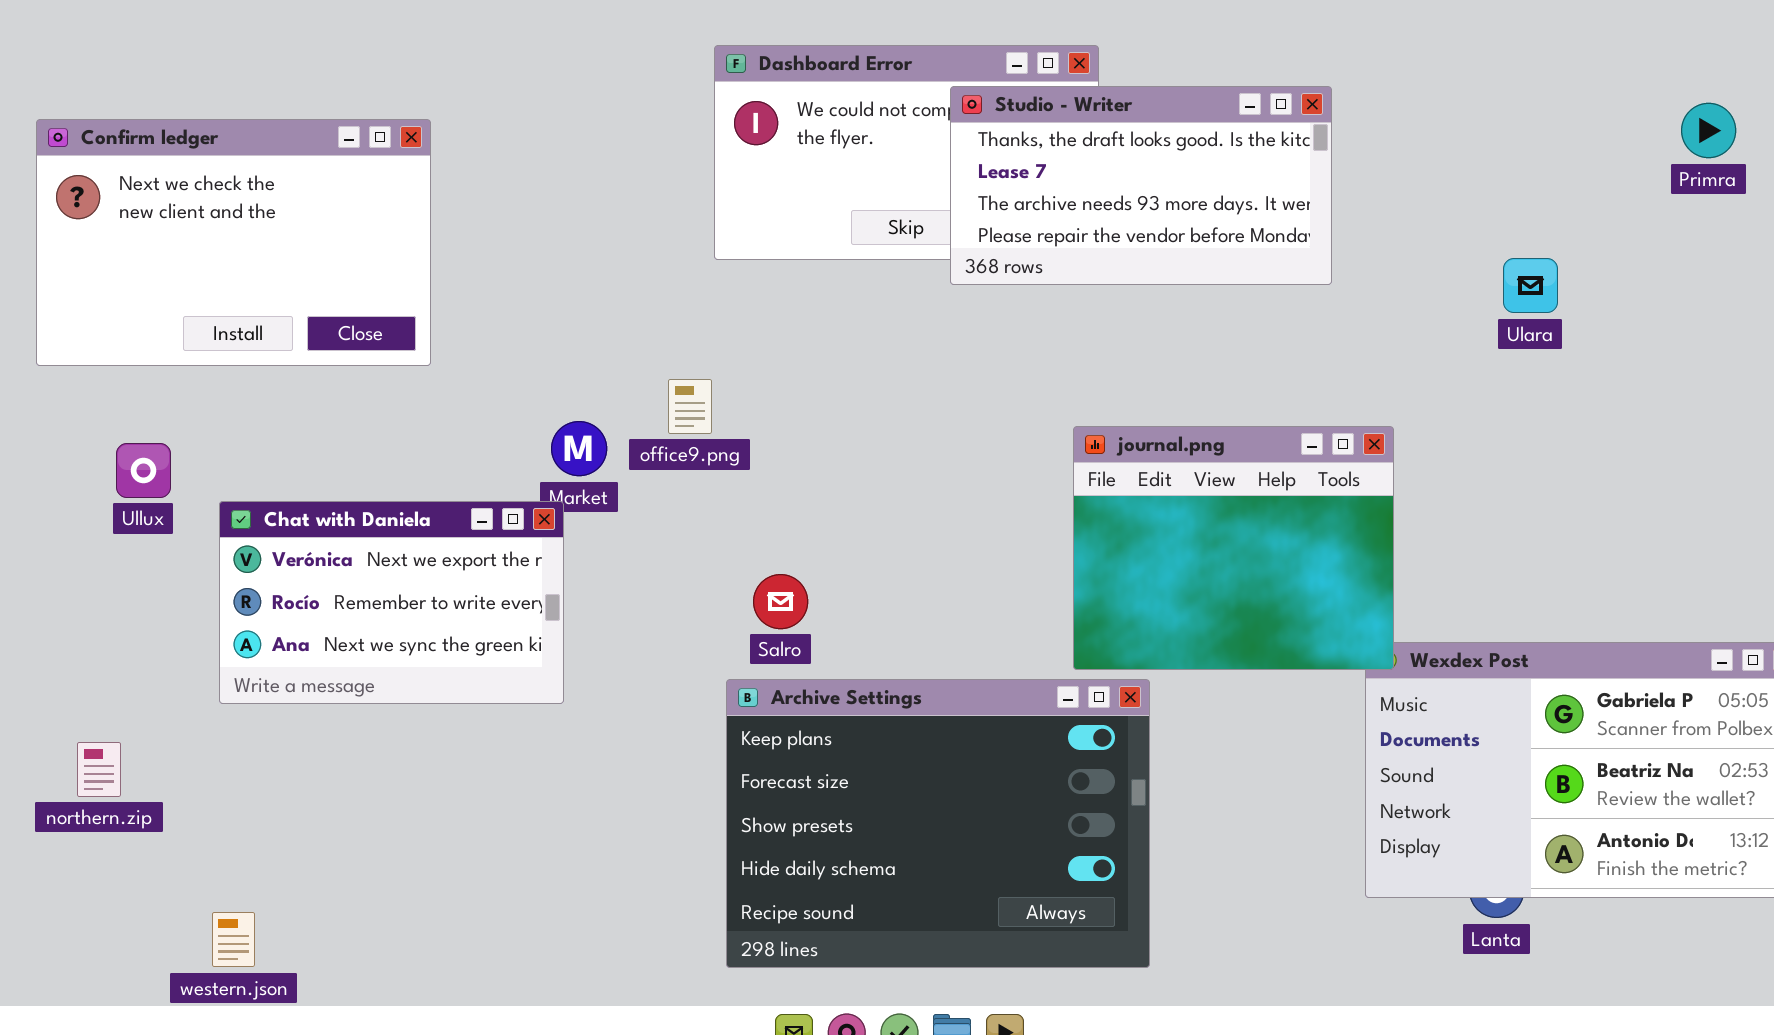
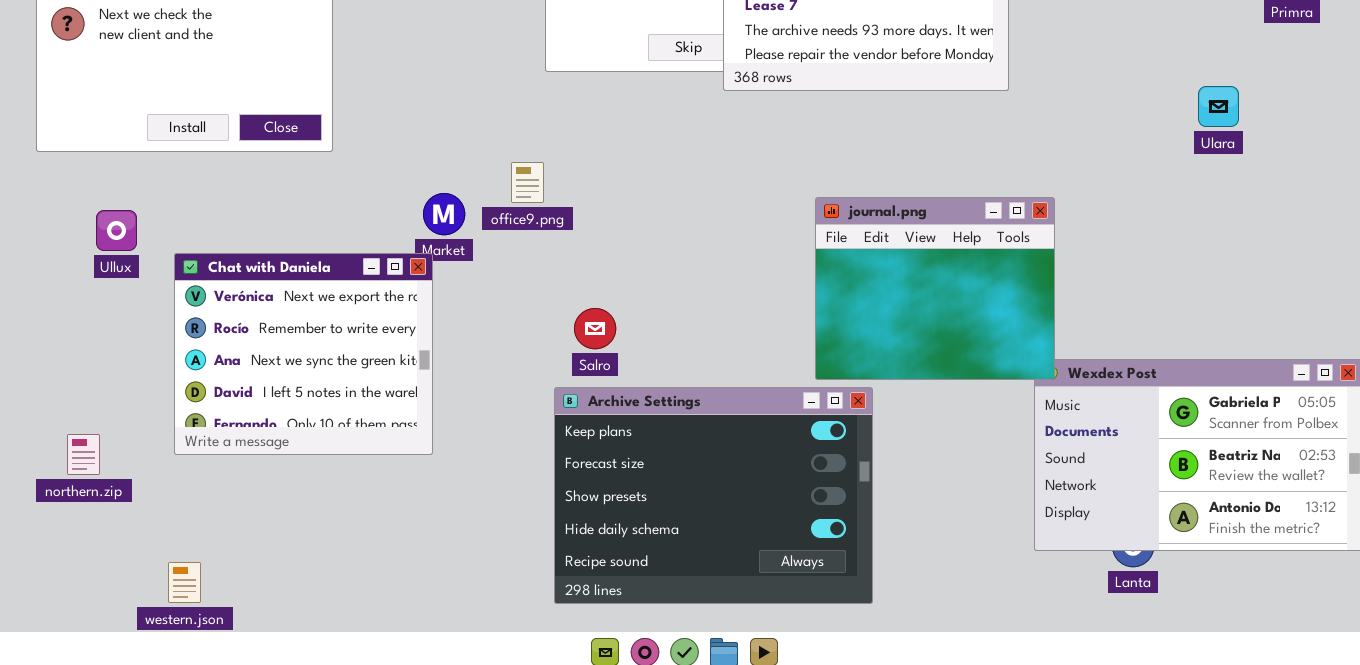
Ulara: [1503,258,1558,313] -> [1198,86,1239,127], moved
Chat with Daniela: [219,501,564,704] -> [174,253,433,455], resized

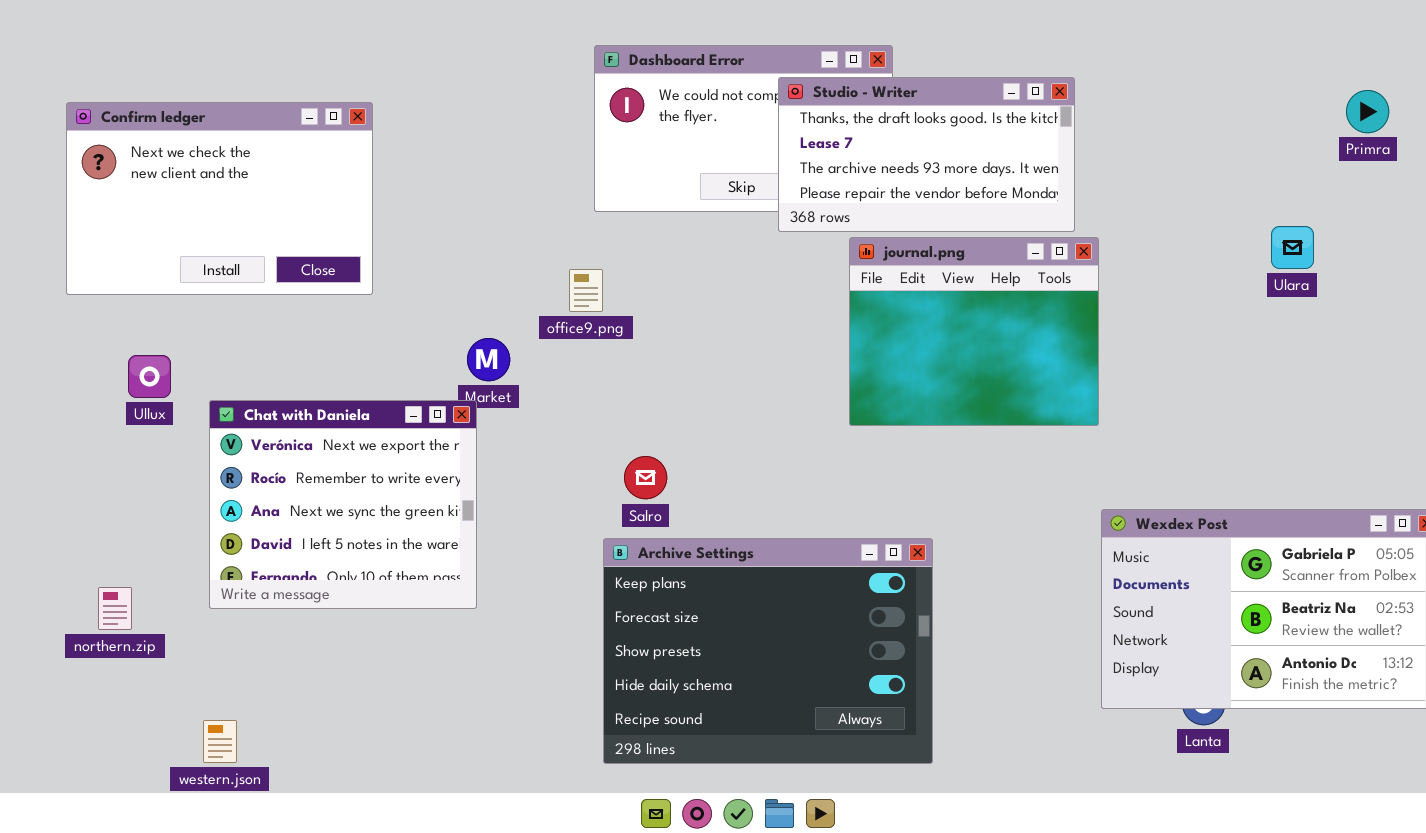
office9.png: [511,162,544,203] -> [569,269,603,312], moved
journal.png: [815,197,1055,380] -> [849,237,1099,426], moved

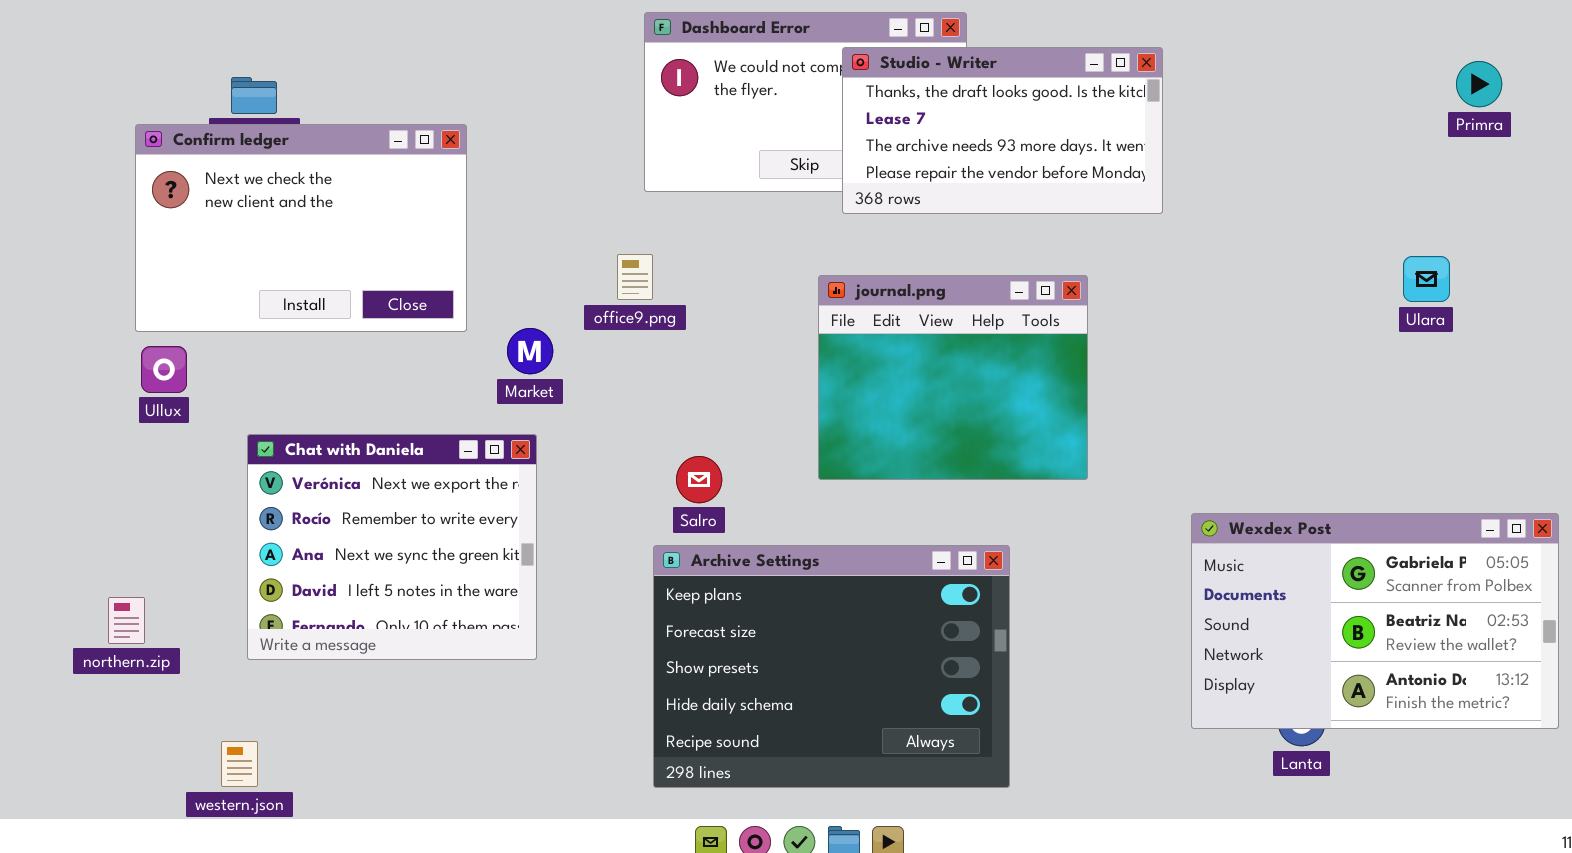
Confirm ledger: [66,102,373,295] -> [135,124,467,332], moved
Ulara: [1271,226,1314,269] -> [1403,256,1450,302], moved
journal.png: [849,237,1099,426] -> [818,275,1088,480], moved
Chat with Daniela: [209,400,477,609] -> [247,434,537,660], moved

